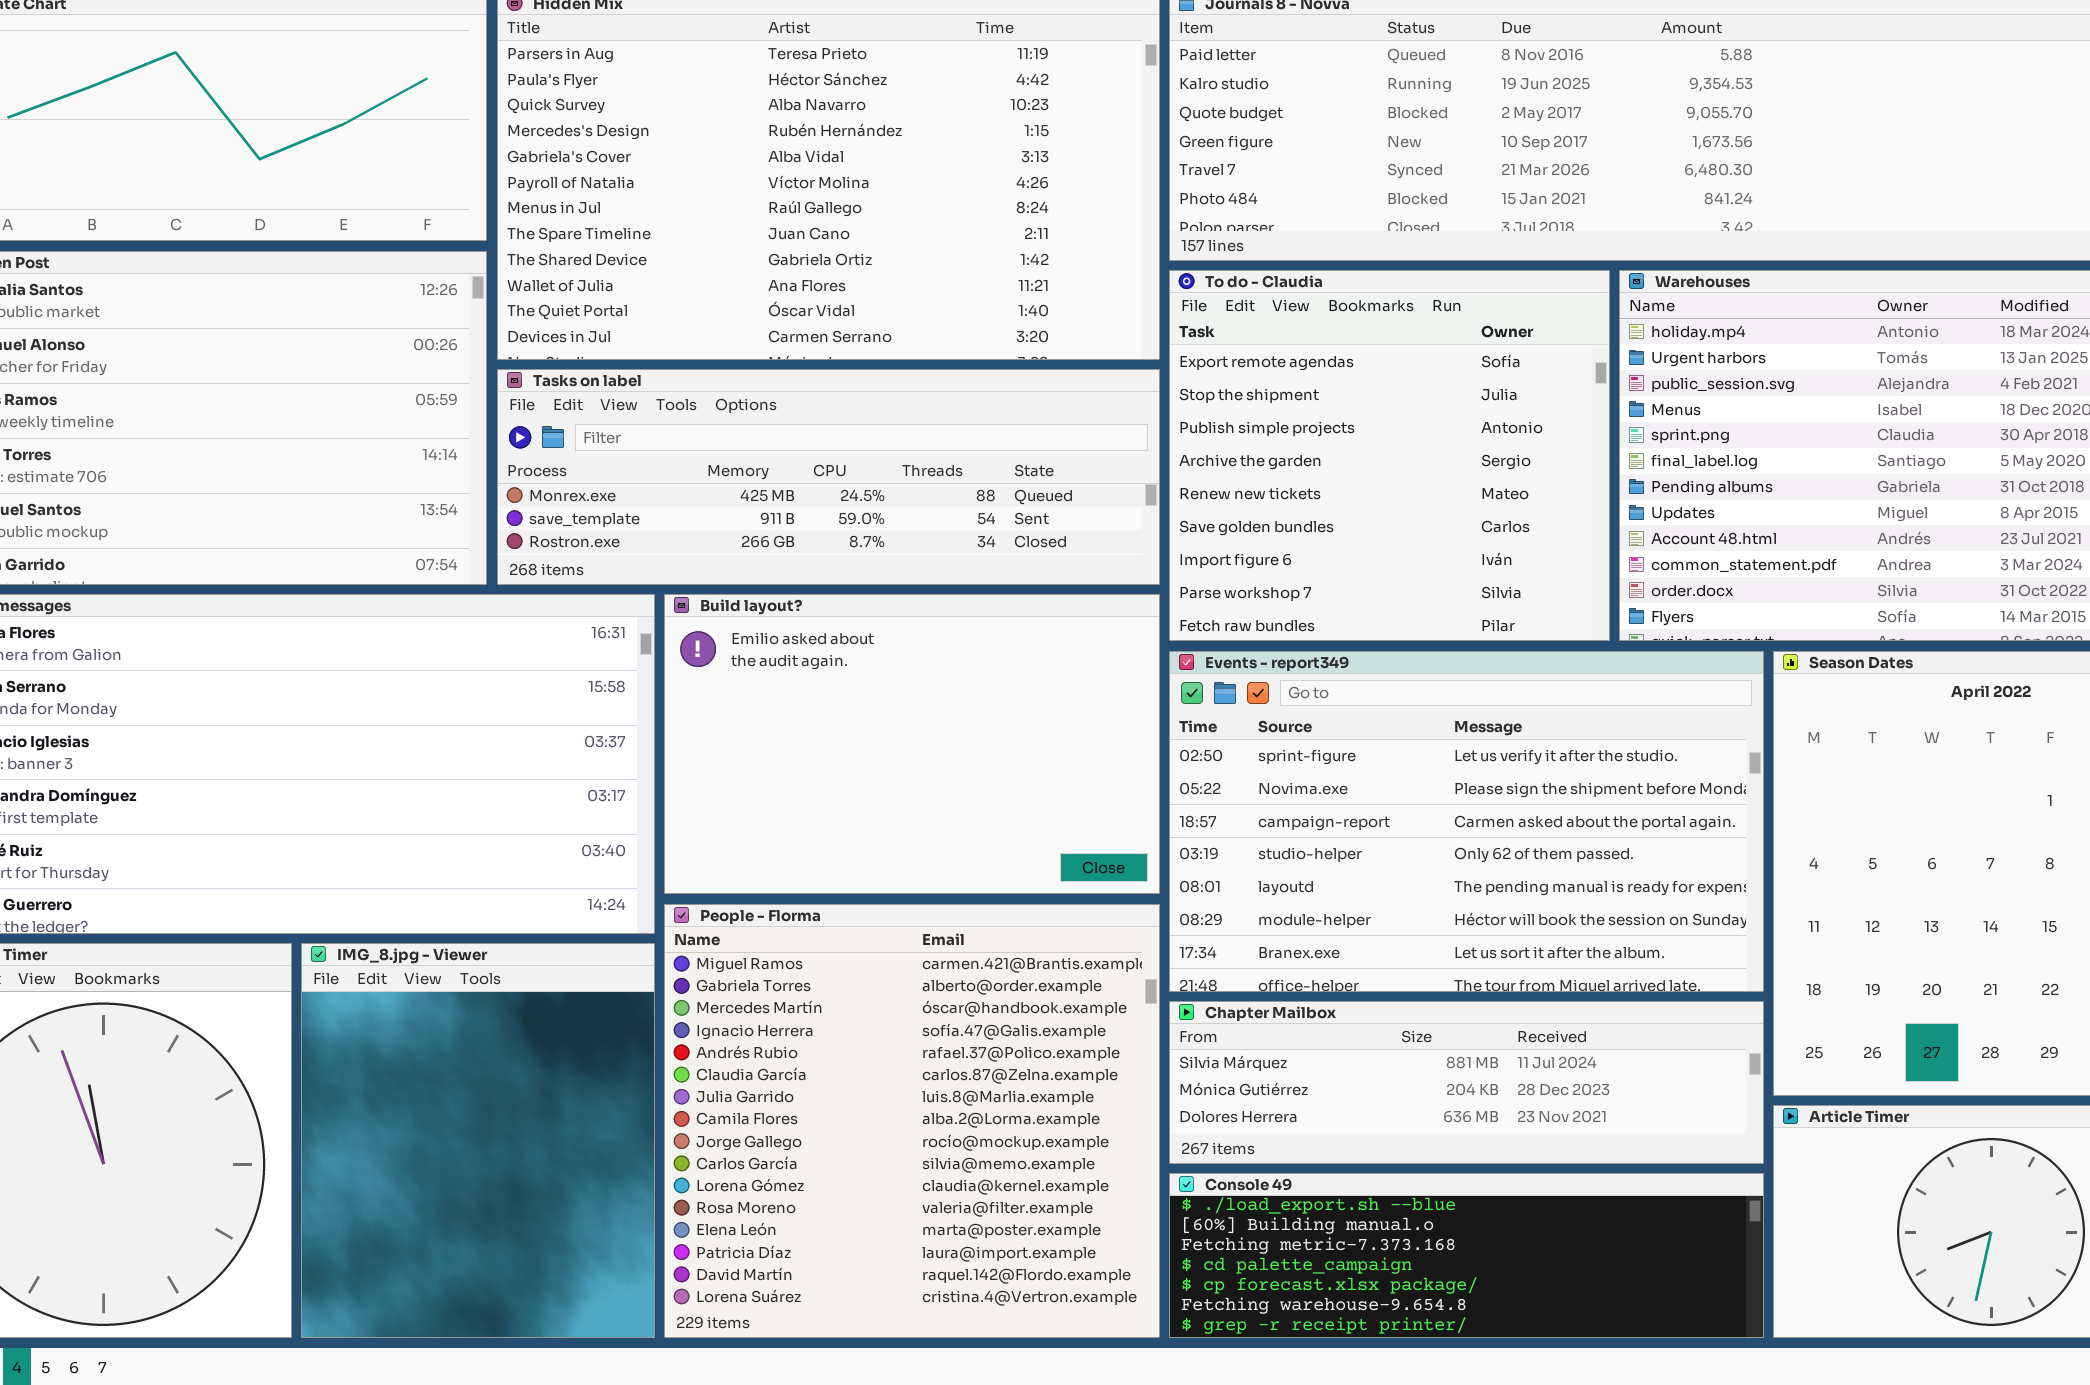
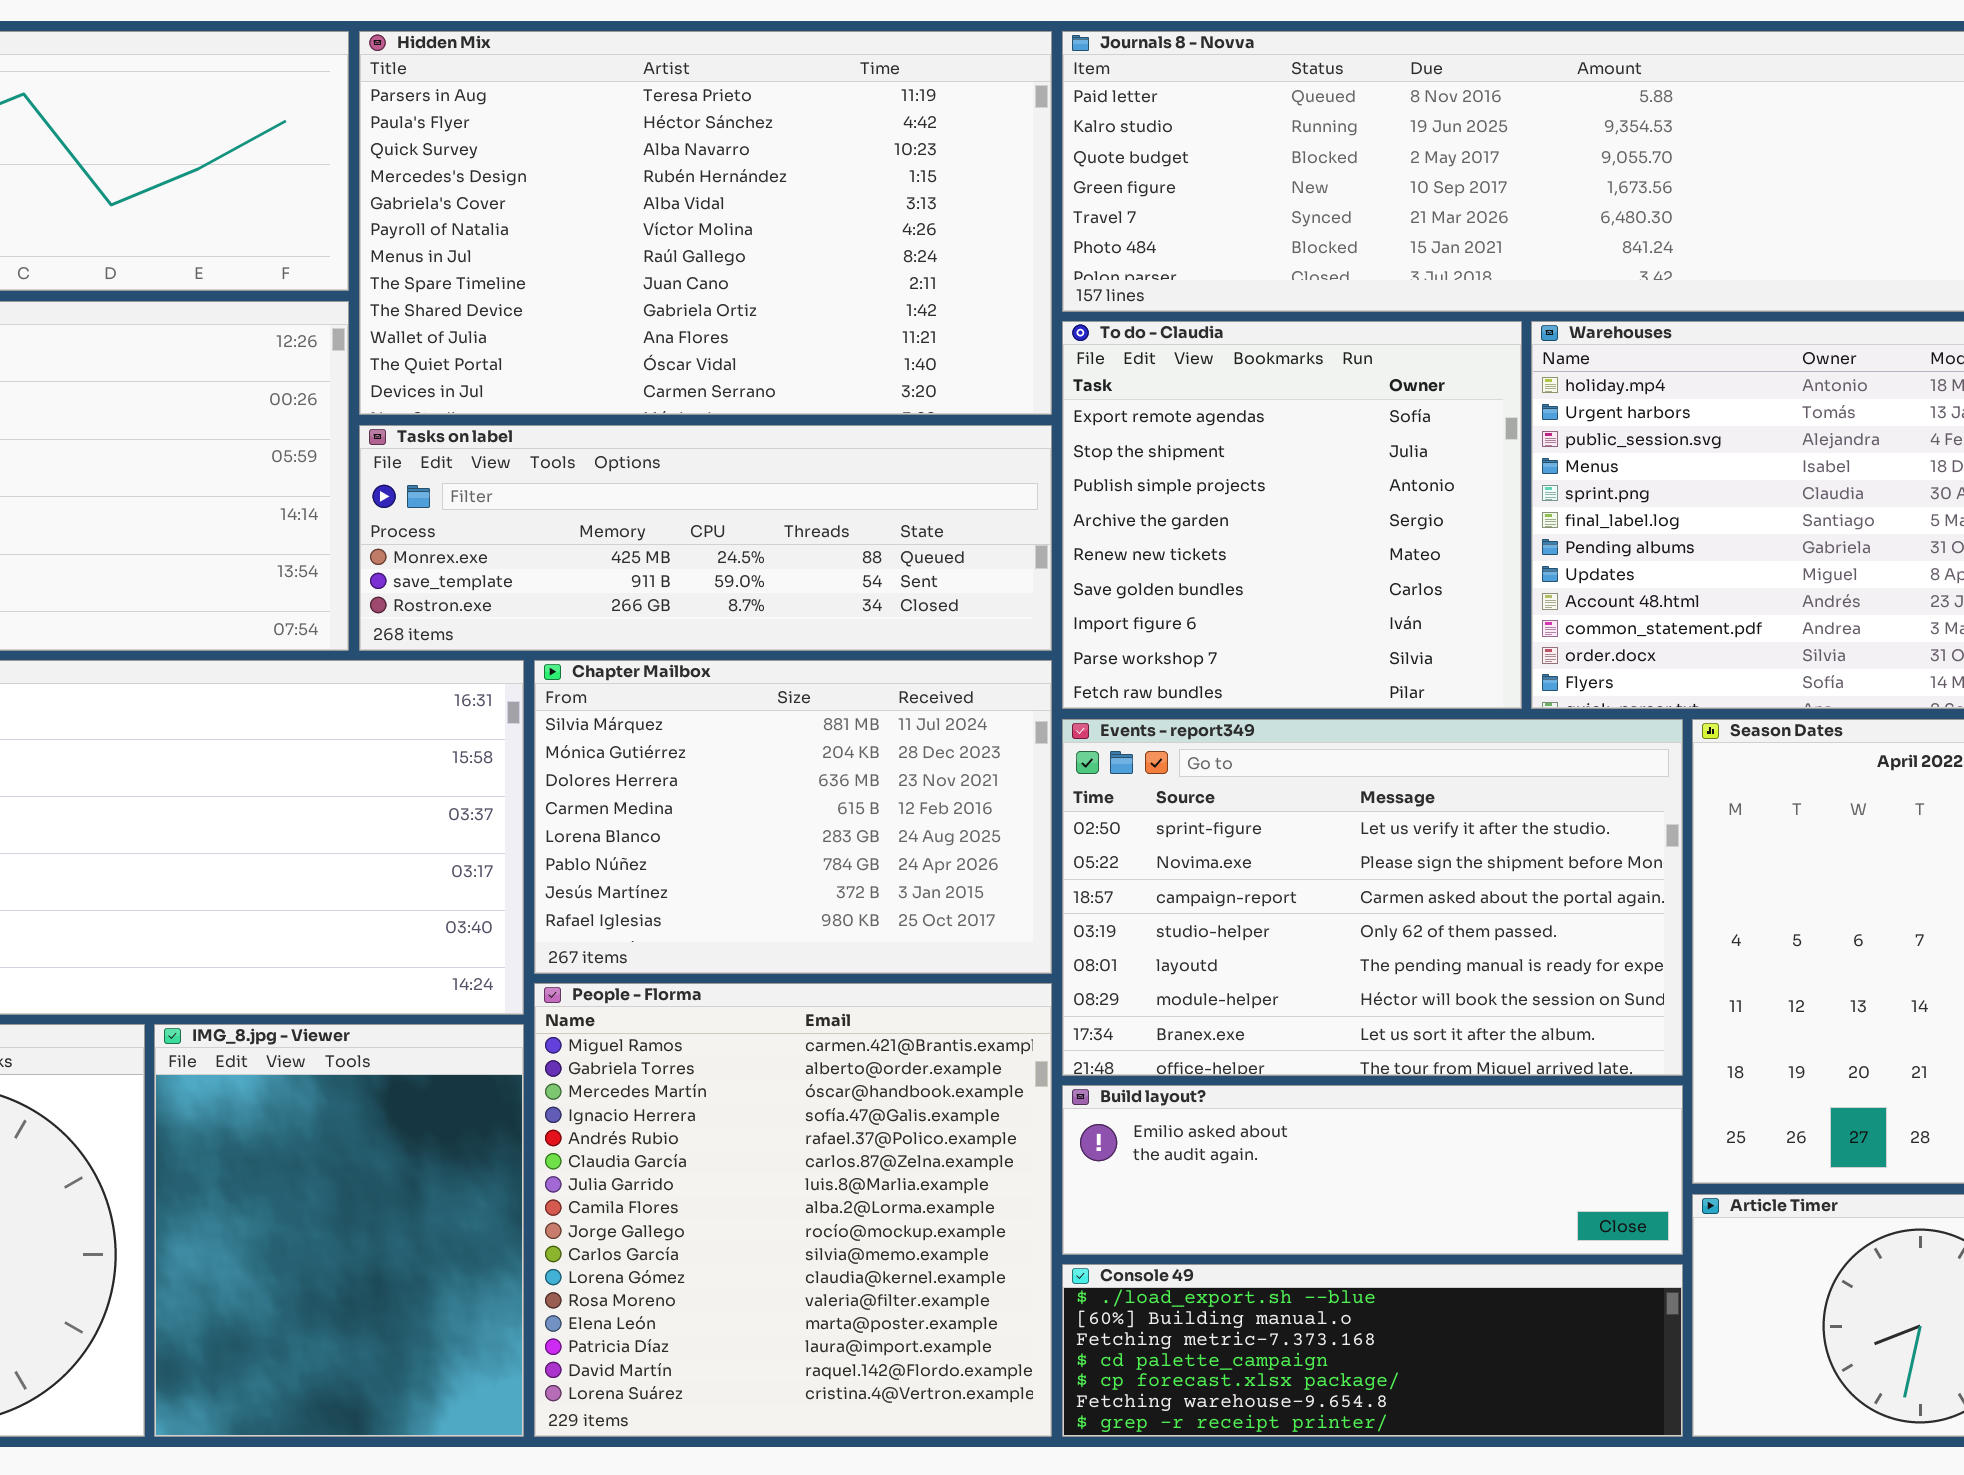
Build layout?: [664,594,1160,894] -> [1062,1085,1683,1255], moved, resized
Chapter Mailbox: [1169,1001,1764,1164] -> [534,660,1052,974], moved, resized

